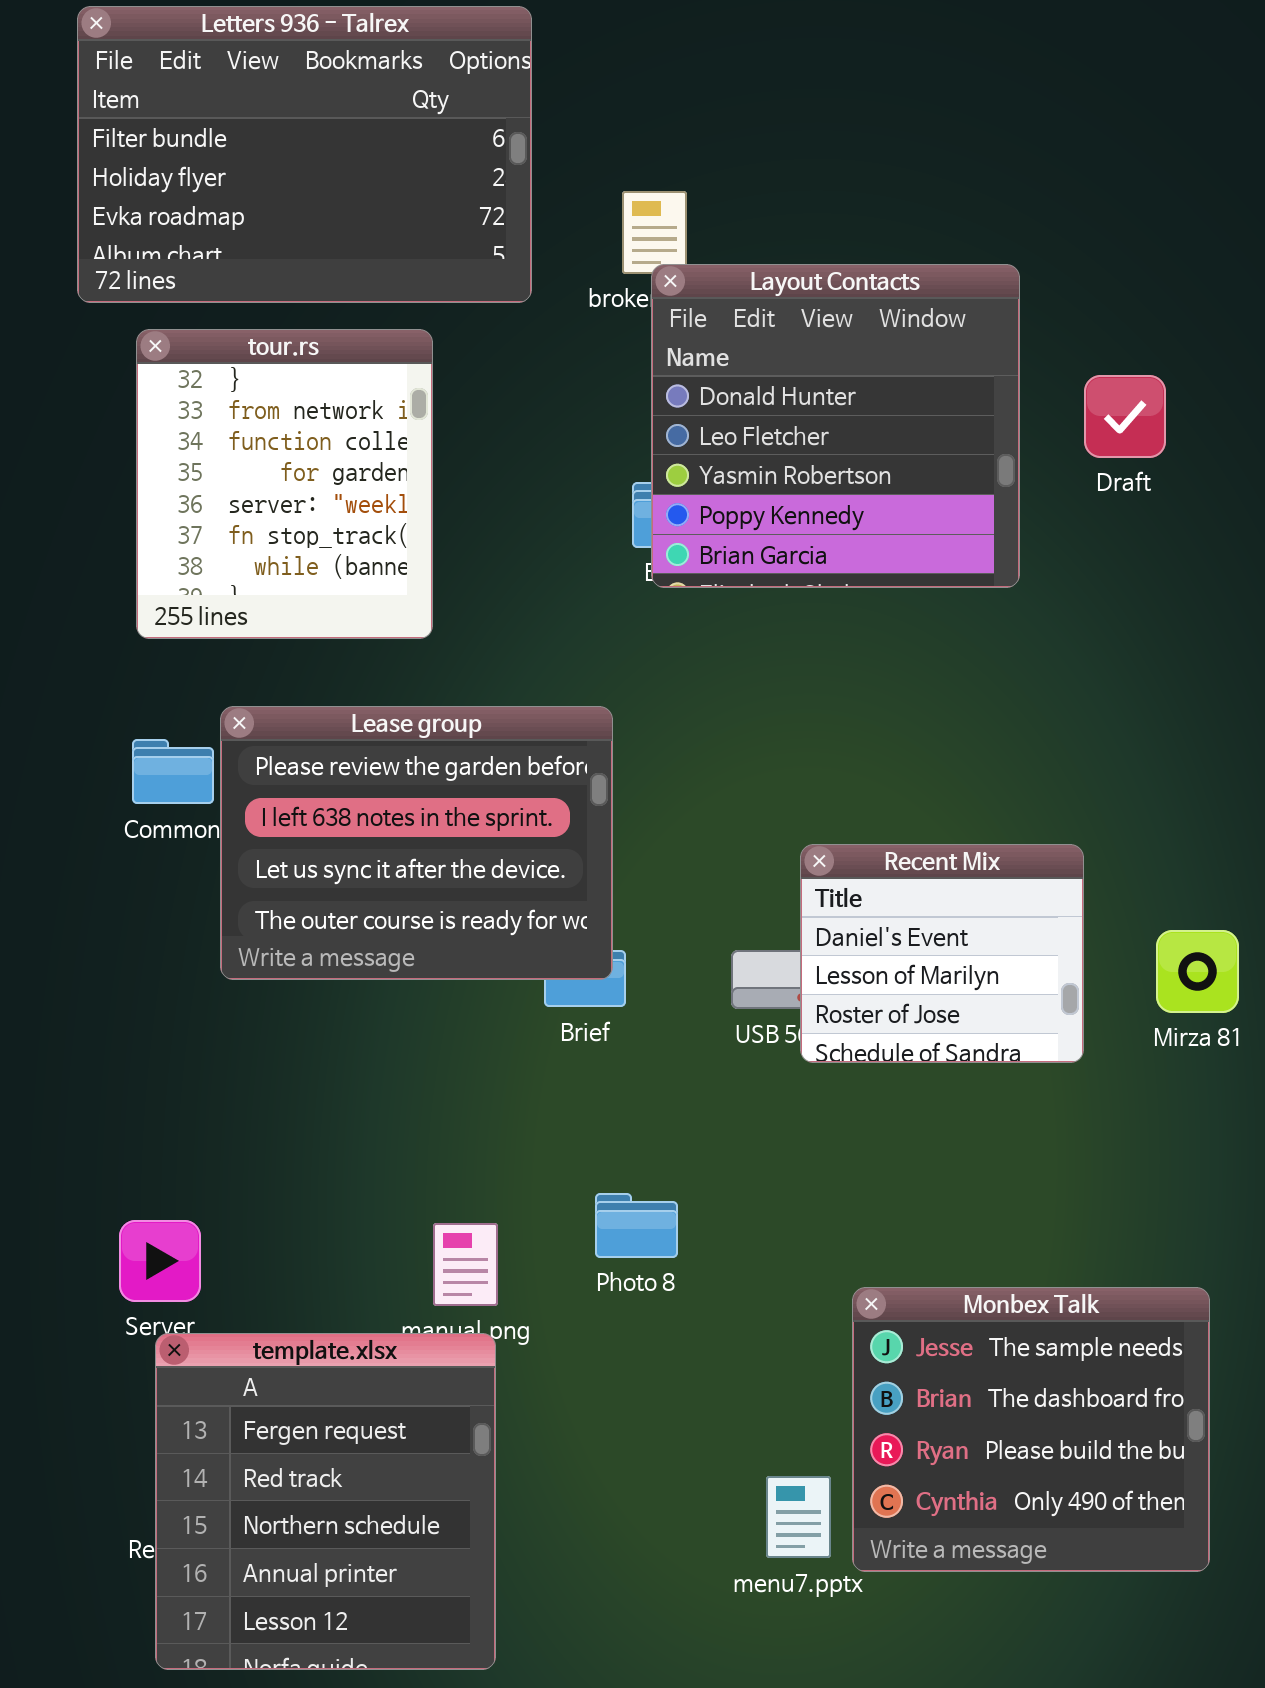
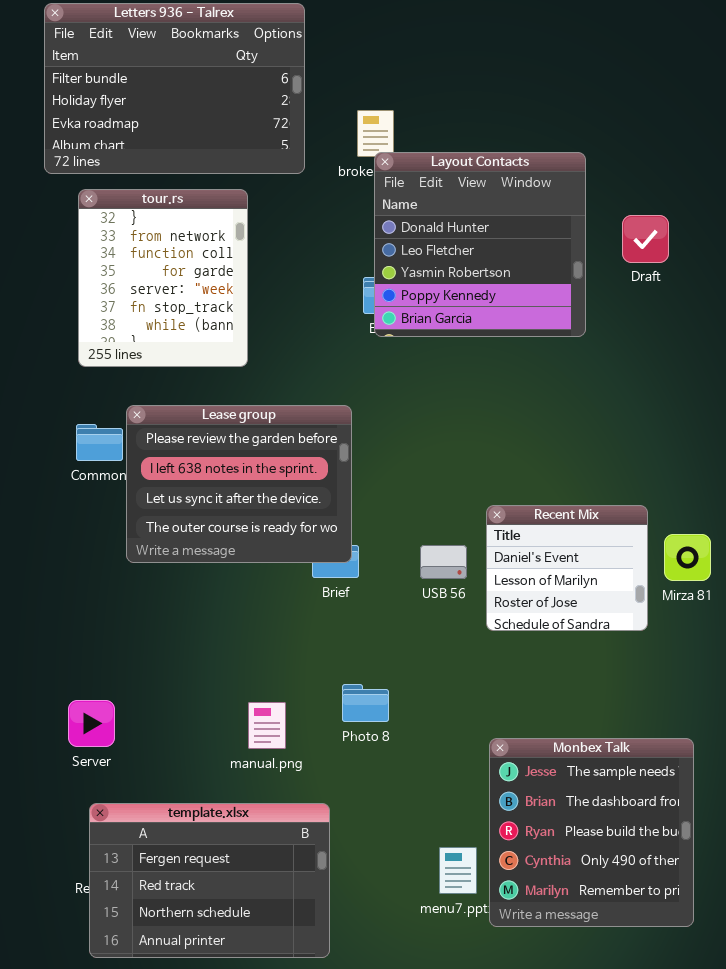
Recent Mix: [800,844,1084,1063] -> [486,505,648,631], moved
Monbex Talk: [852,1287,1210,1572] -> [489,738,694,927], resized
template.xlsx: [155,1333,496,1670] -> [89,803,330,958], resized

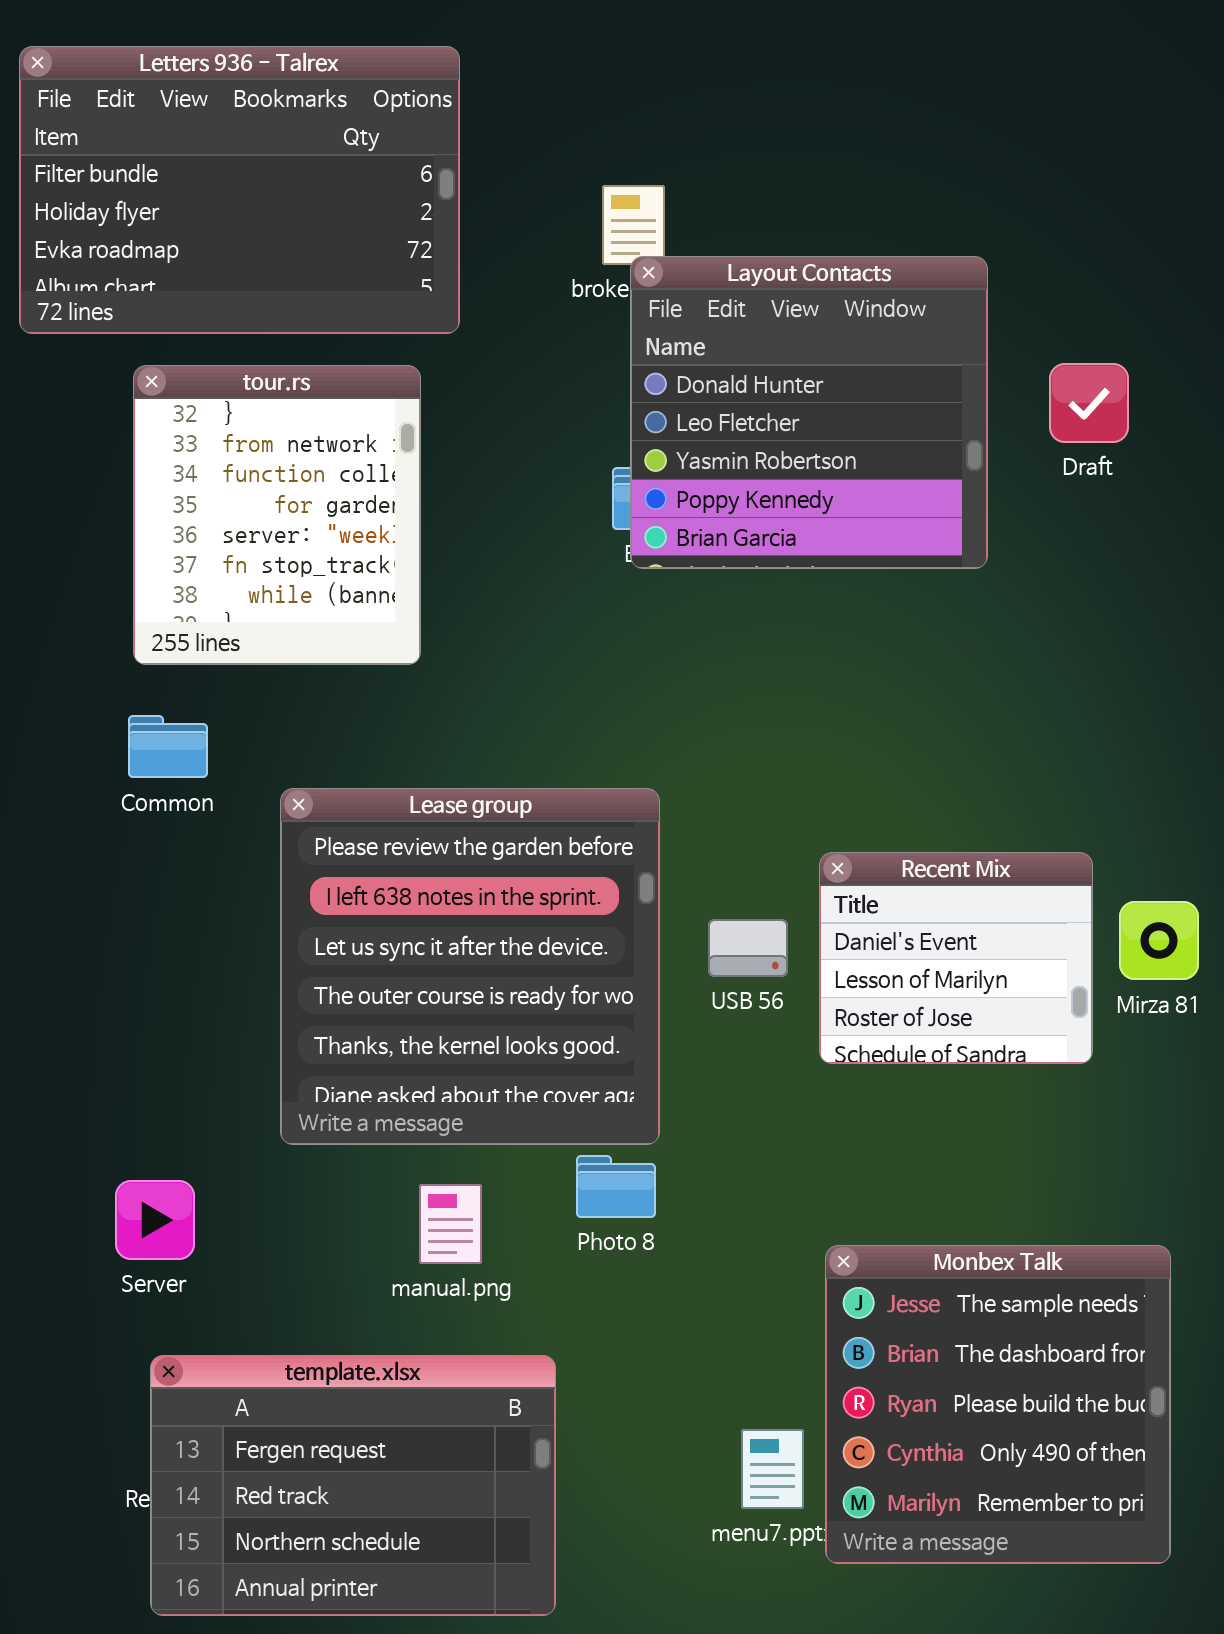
Letters 936 - Talrex: [44,3,305,174] -> [19,46,460,334], moved
tour.rs: [78,189,248,367] -> [133,365,421,665], moved
Lease group: [126,405,352,563] -> [280,788,660,1145], moved, resized

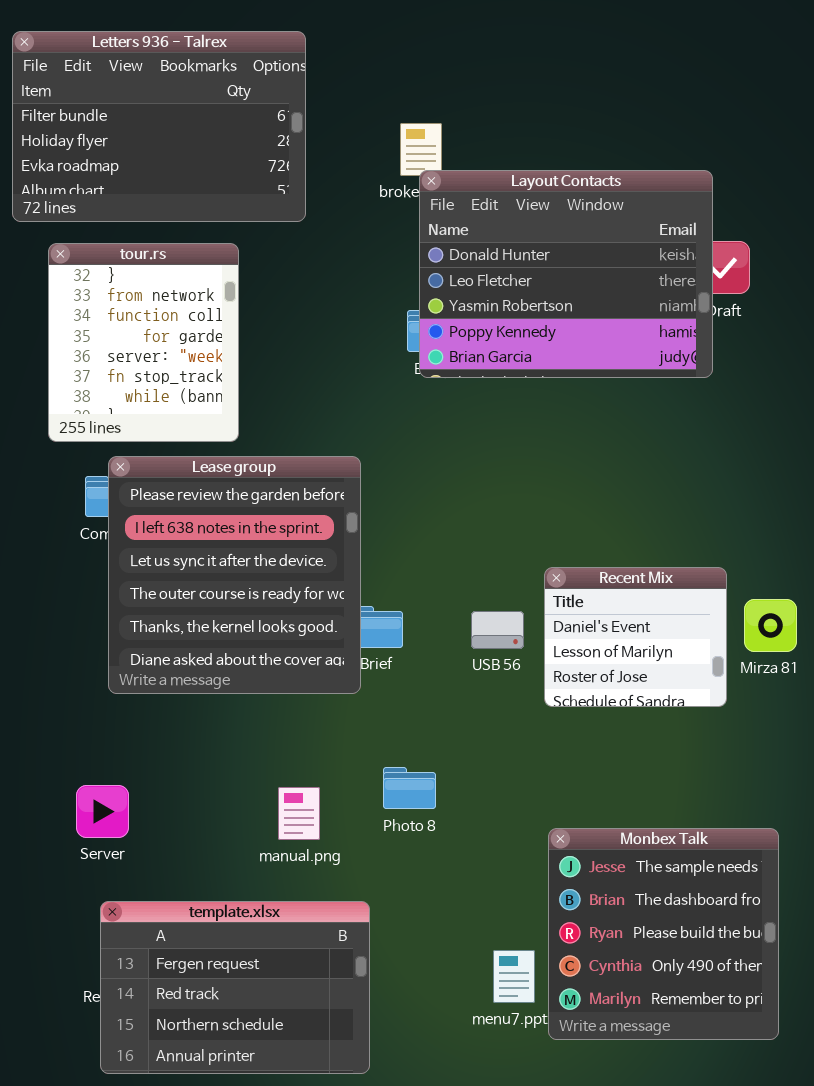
Layout Contacts: [630,256,988,569] -> [419,170,713,378], resized
tour.rs: [133,365,421,665] -> [48,243,239,442], moved
Lease group: [280,788,660,1145] -> [108,456,361,694], moved

